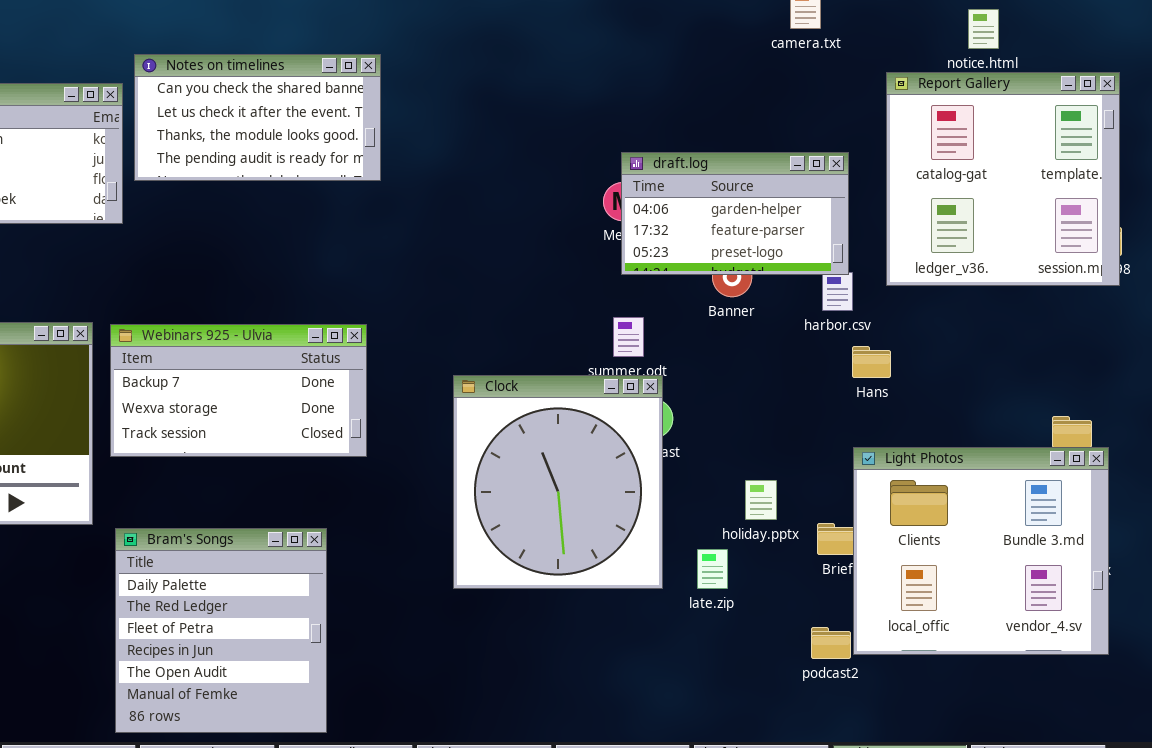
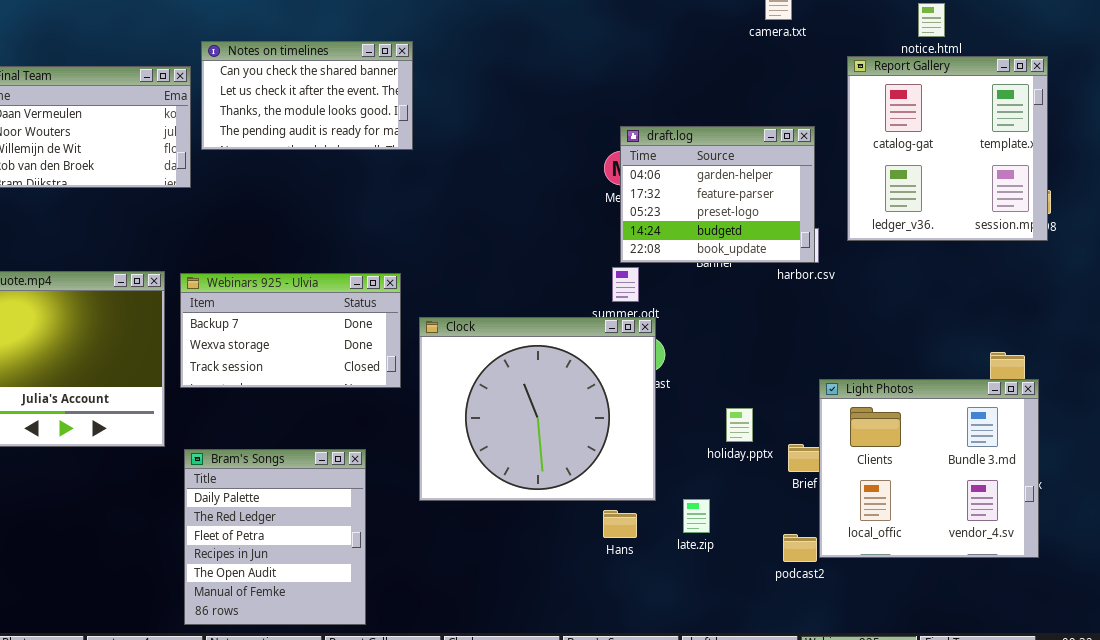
draft.log: [621,152,849,275] -> [620,126,815,263], resized
Hans: [852,346,891,378] -> [603,510,637,538], moved
Clock: [453,375,663,589] -> [419,317,656,501], resized
late.zip: [697,549,728,589] -> [683,499,710,533], moved

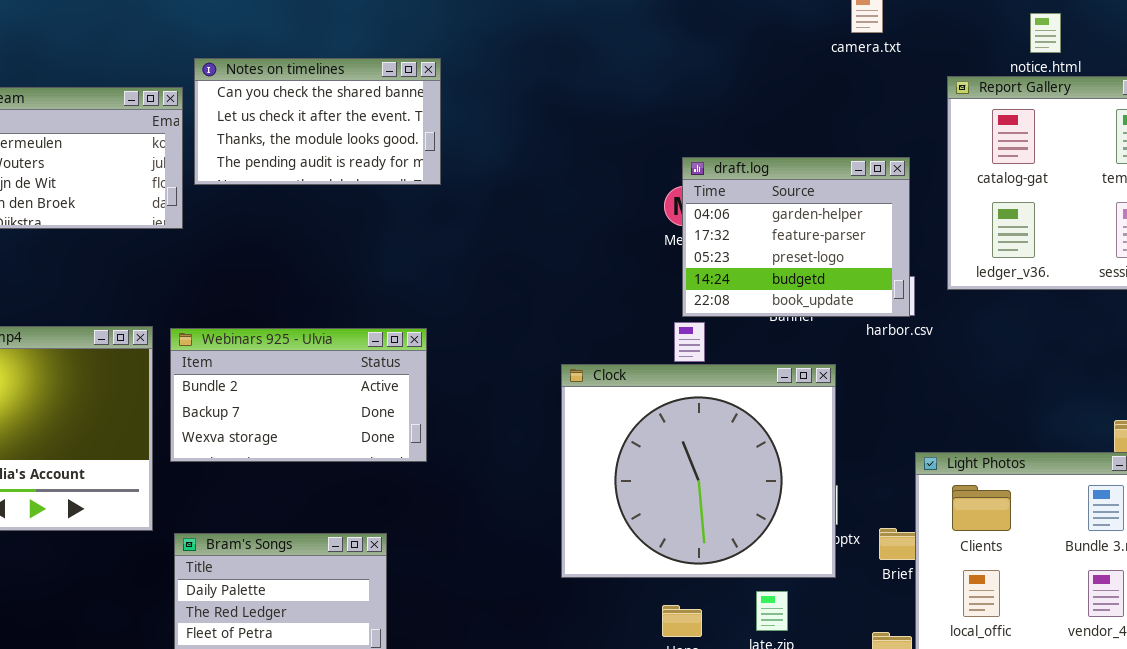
Webinars 925 - Ulvia: [180,273,401,388] -> [170,328,427,462], scrolled up 1 row
Clock: [419,317,656,501] -> [561,364,836,578], moved

